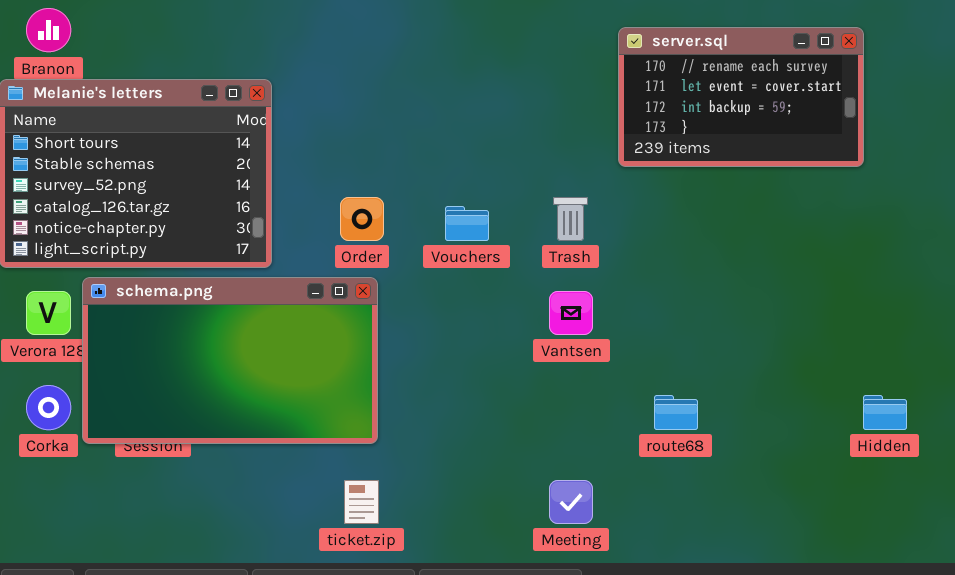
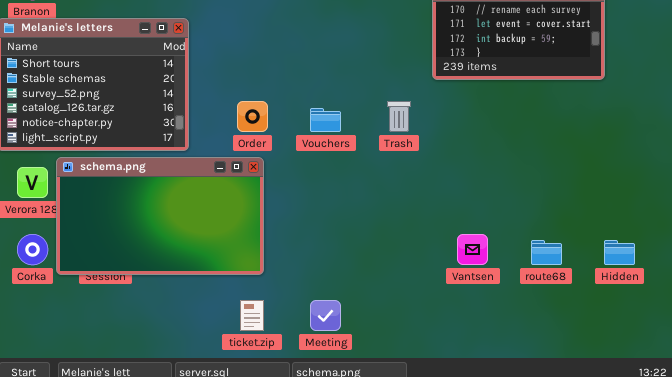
Vantsen: [549,291,593,335] -> [457,234,488,265], moved
route68: [654,395,698,430] -> [531,240,562,265], moved
Meeting: [549,480,593,524] -> [310,300,341,331], moved

